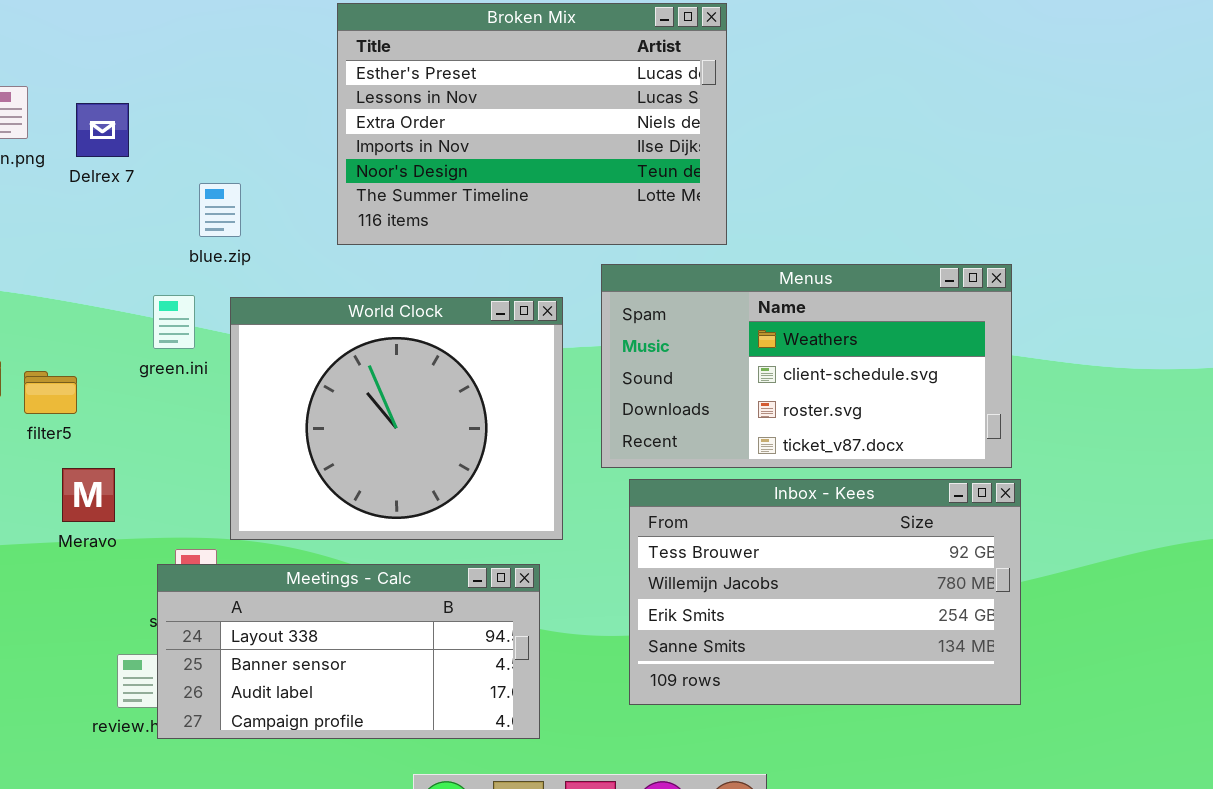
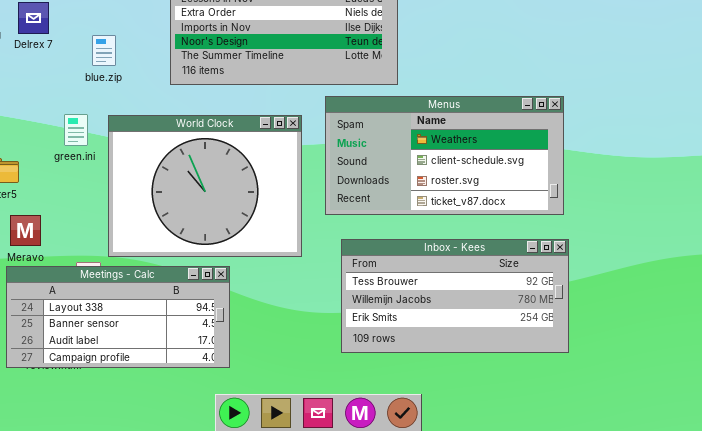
blue.zip: [199,183,241,237] -> [92,35,116,66], moved
Inbox - Kees: [629,479,1021,705] -> [341,239,569,353], resized
Meetings - Calc: [157,564,540,739] -> [6,266,230,368], moved

